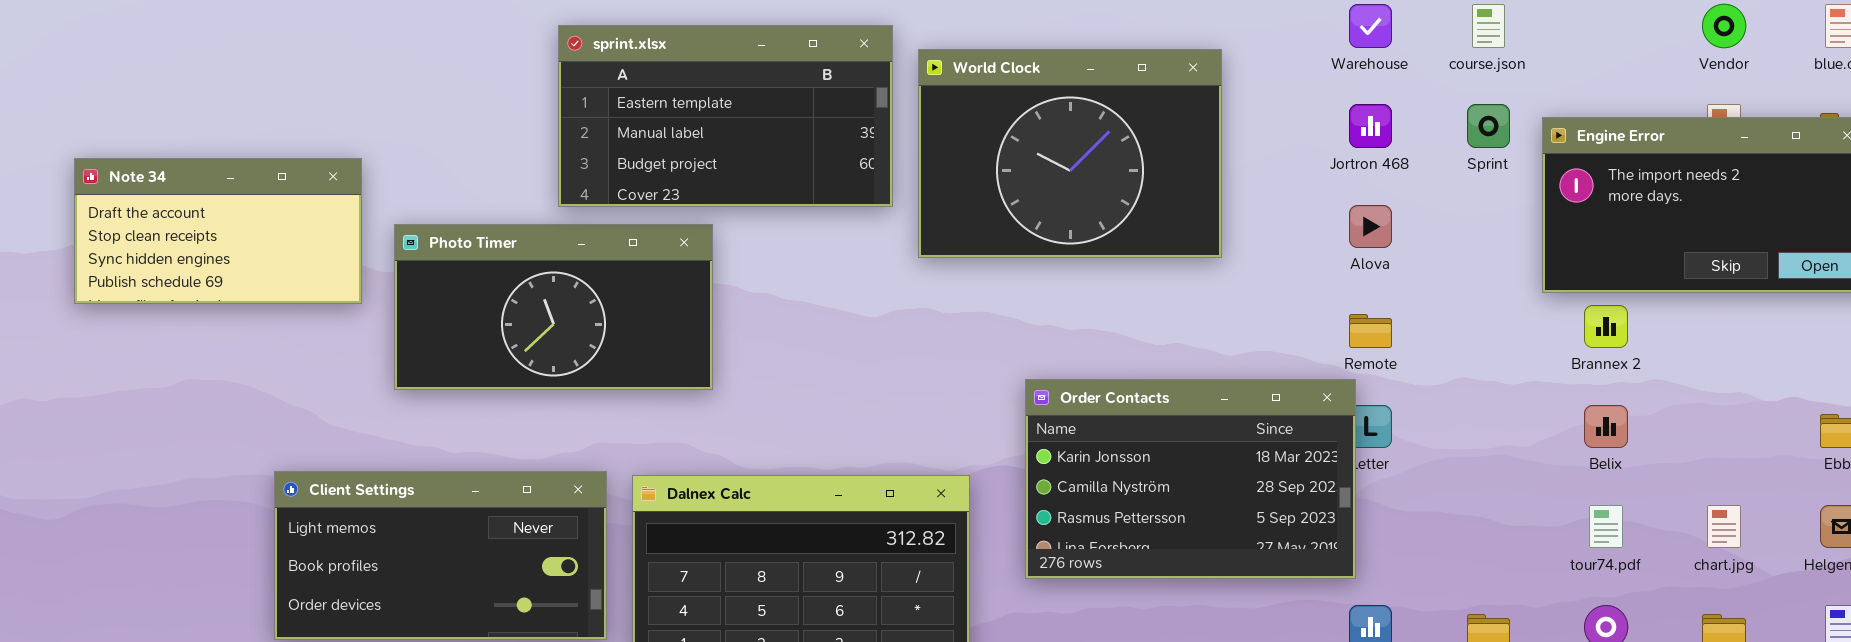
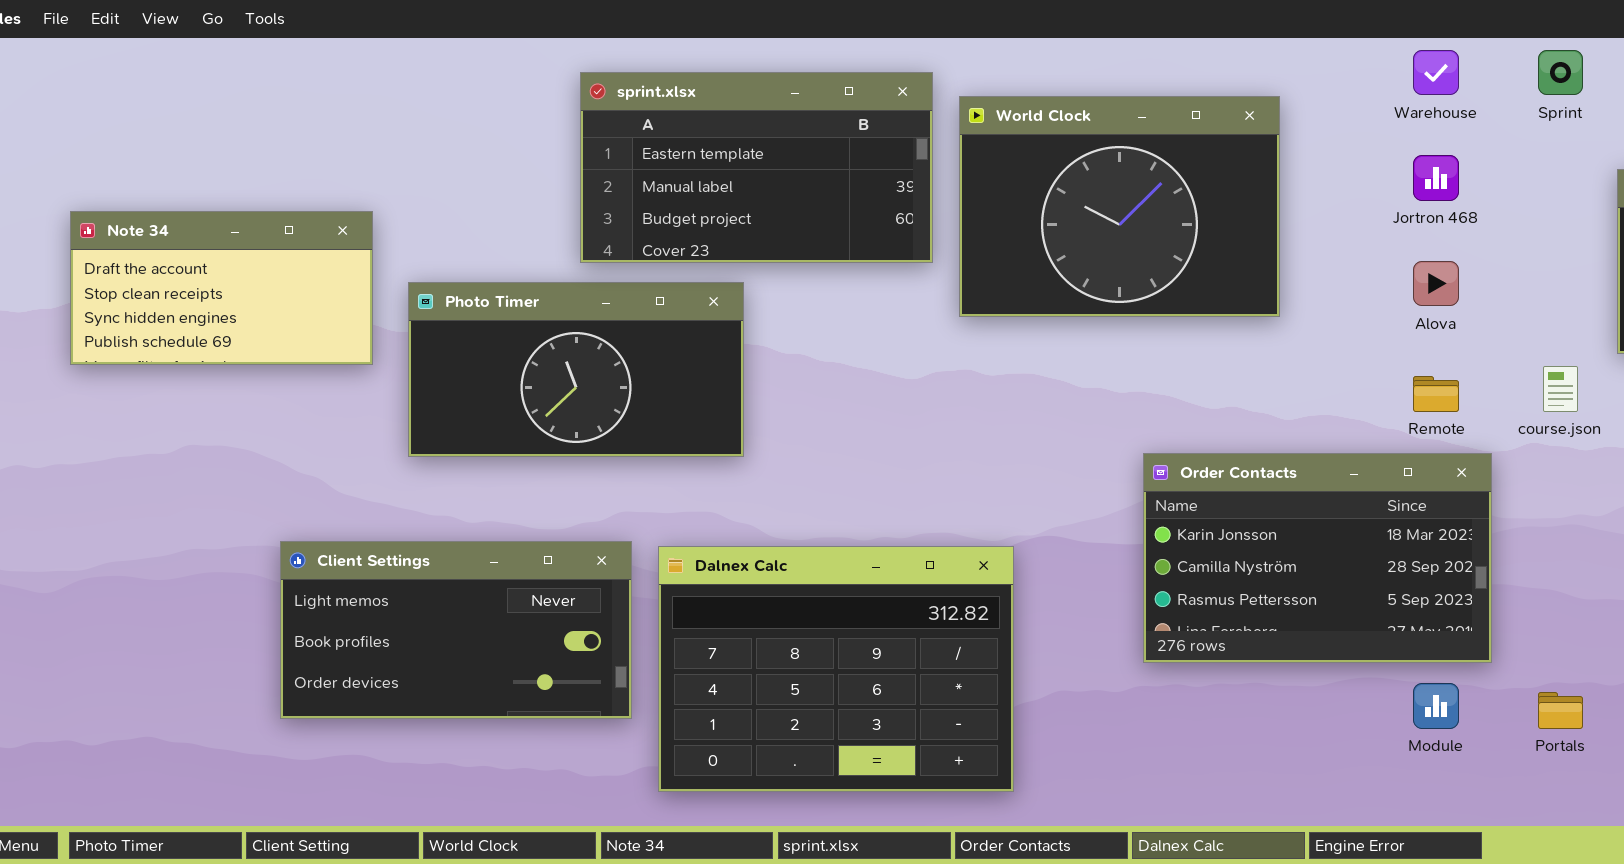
course.json: [1472,4,1505,48] -> [1543,366,1578,412], moved
Sprint: [1467,104,1510,148] -> [1538,50,1583,95], moved
Order Contacts: [1025,379,1356,579] -> [1143,453,1492,663], moved

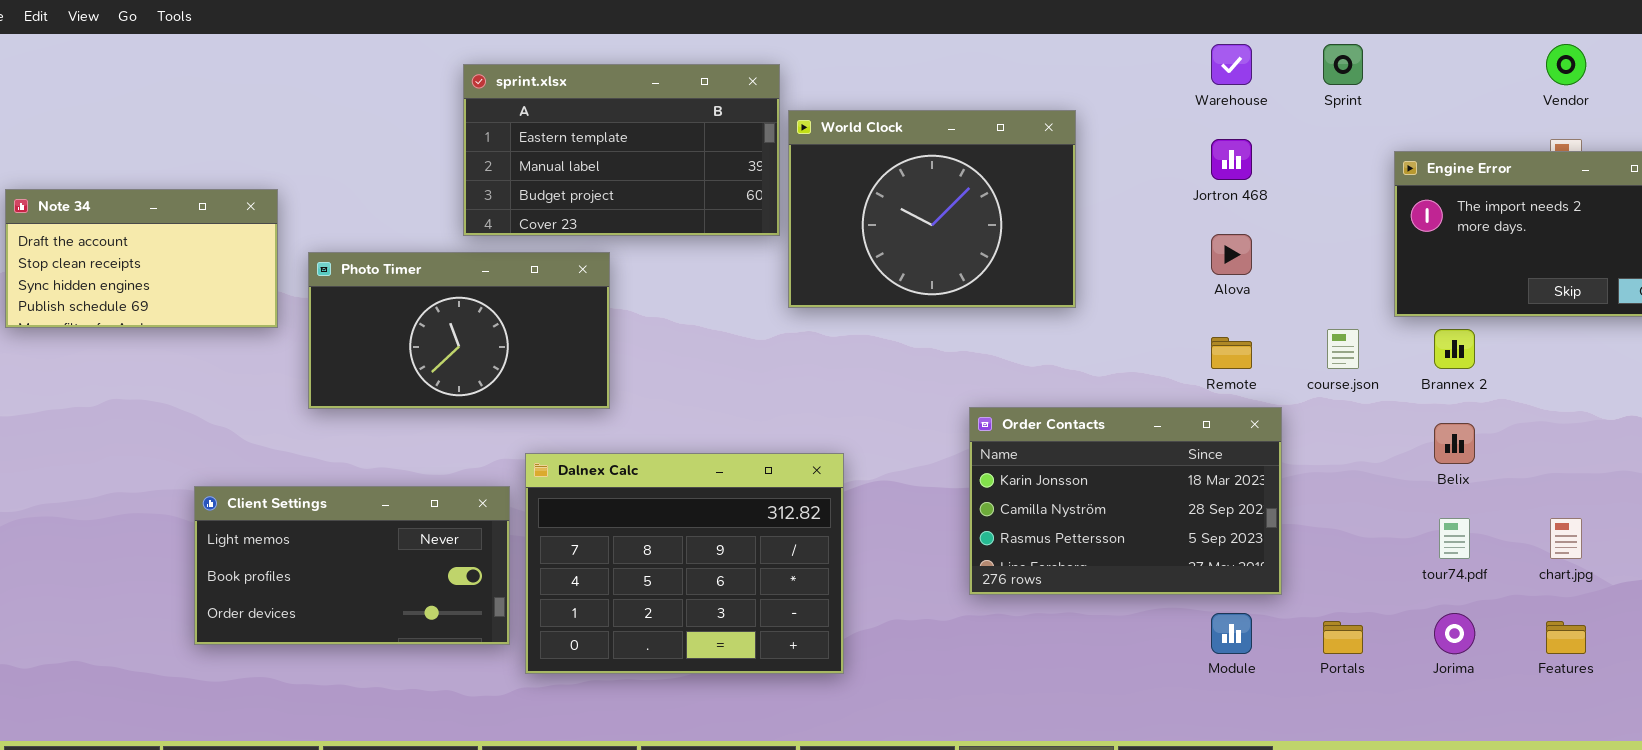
World Clock: [959,96,1280,317] -> [788,110,1076,308], moved
Dalnex Calc: [658,546,1014,792] -> [525,453,844,674], moved

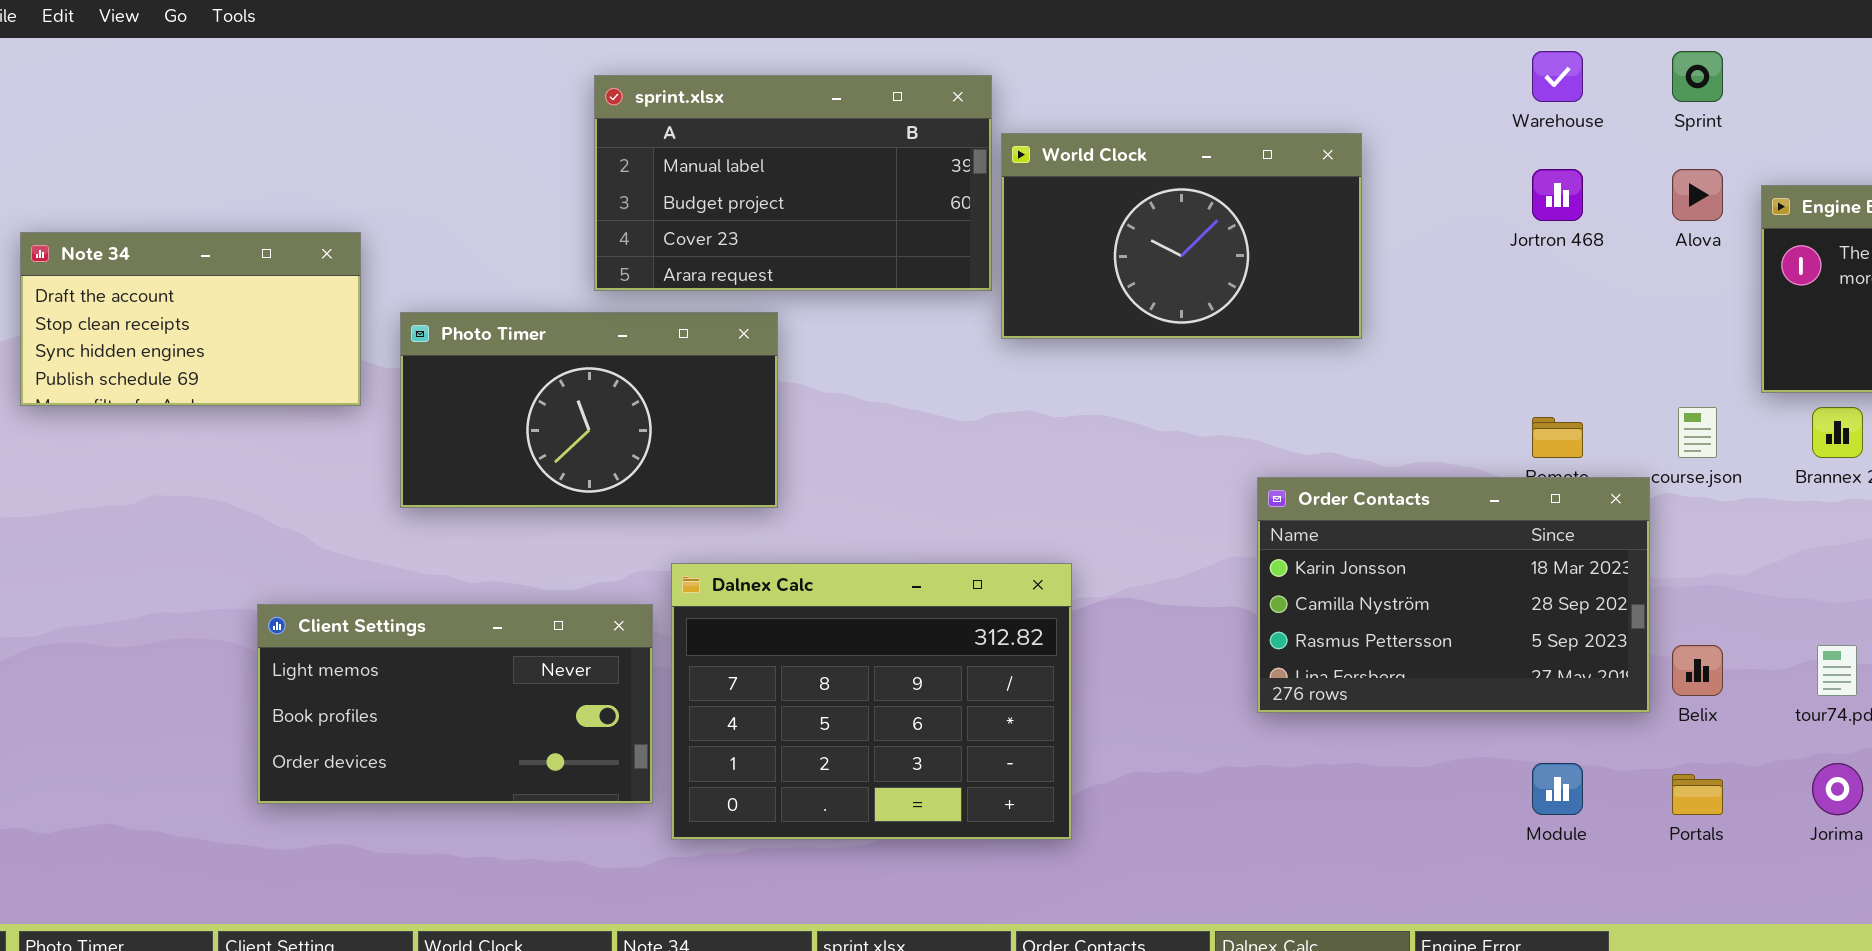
sprint.xlsx: [463,64,780,236] -> [594,75,992,291], scrolled down 1 row
World Clock: [788,110,1076,308] -> [1001,133,1362,339], resized
Alova: [1211,234,1252,275] -> [1672,169,1723,221], moved
Order Contacts: [969,407,1282,595] -> [1257,477,1650,713], moved
Belix: [1434,423,1475,464] -> [1672,645,1723,696], moved

